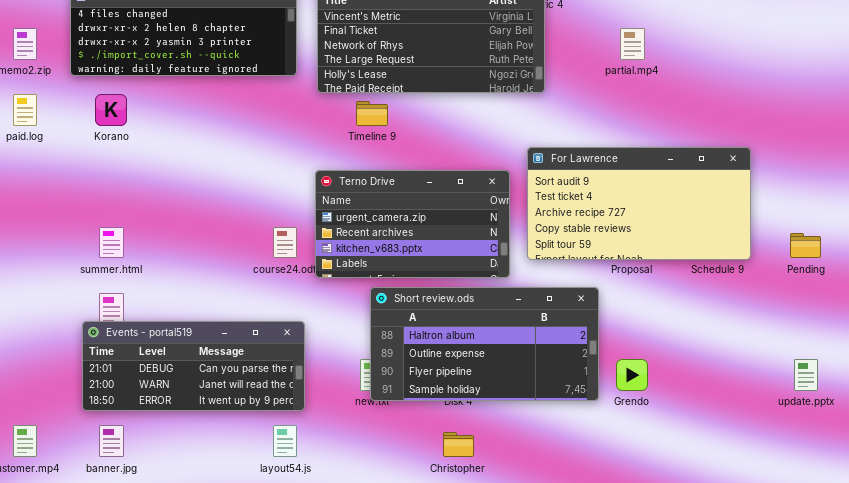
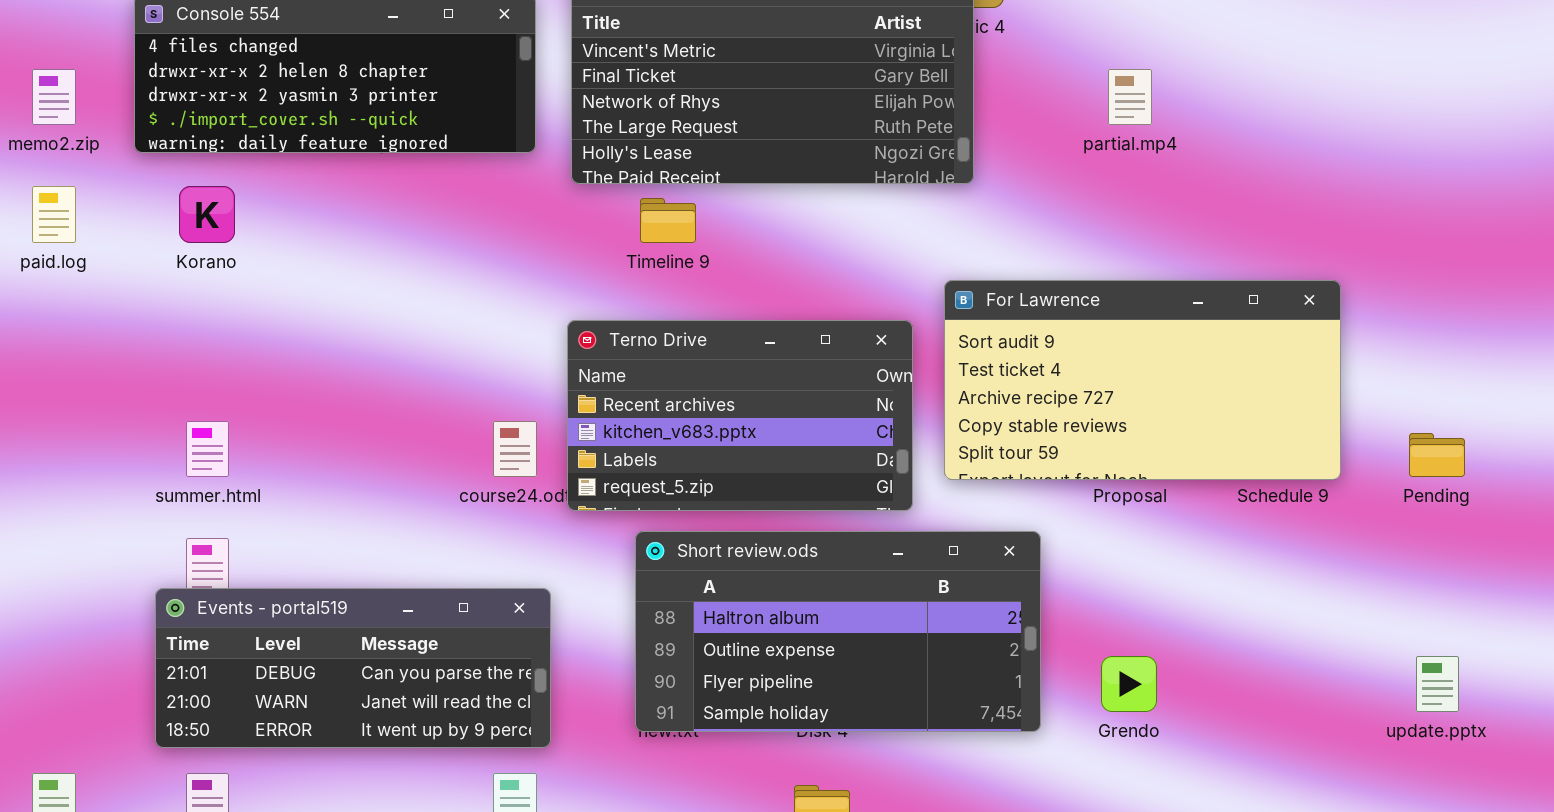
Terno Drive: [315,170,510,278] -> [567,320,913,511], scrolled down 1 row
Short review.ods: [370,287,599,401] -> [635,531,1041,732], moved

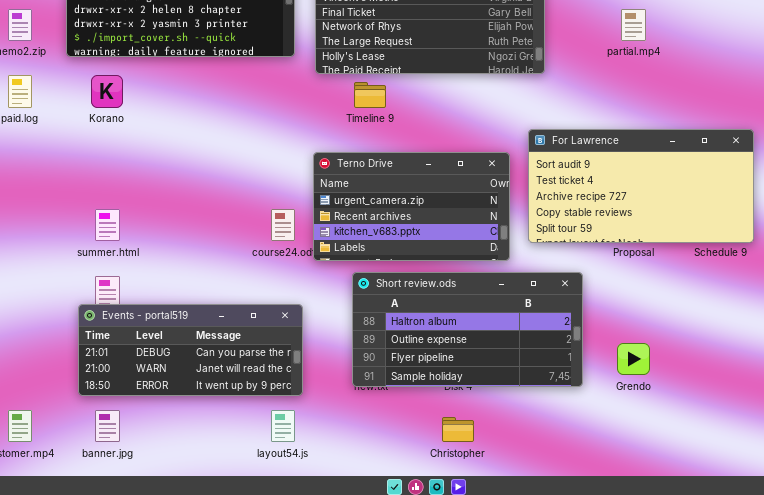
Terno Drive: [567,320,913,511] -> [313,152,510,261], scrolled up 1 row

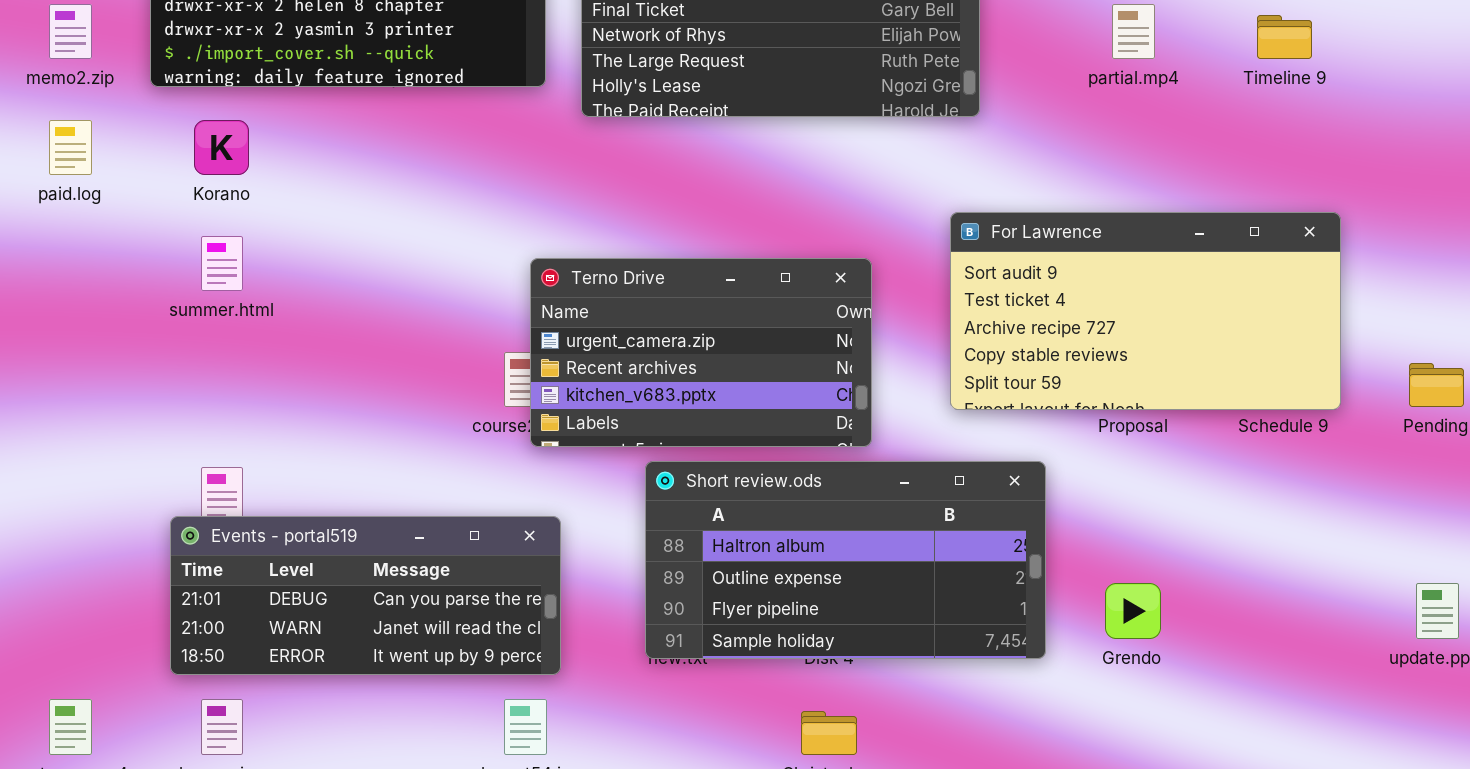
Timeline 9: [354,82,386,108] -> [1257,15,1312,59], moved
Terno Drive: [313,152,510,261] -> [530,258,872,447], moved
summer.html: [95,209,120,241] -> [201,236,243,291], moved

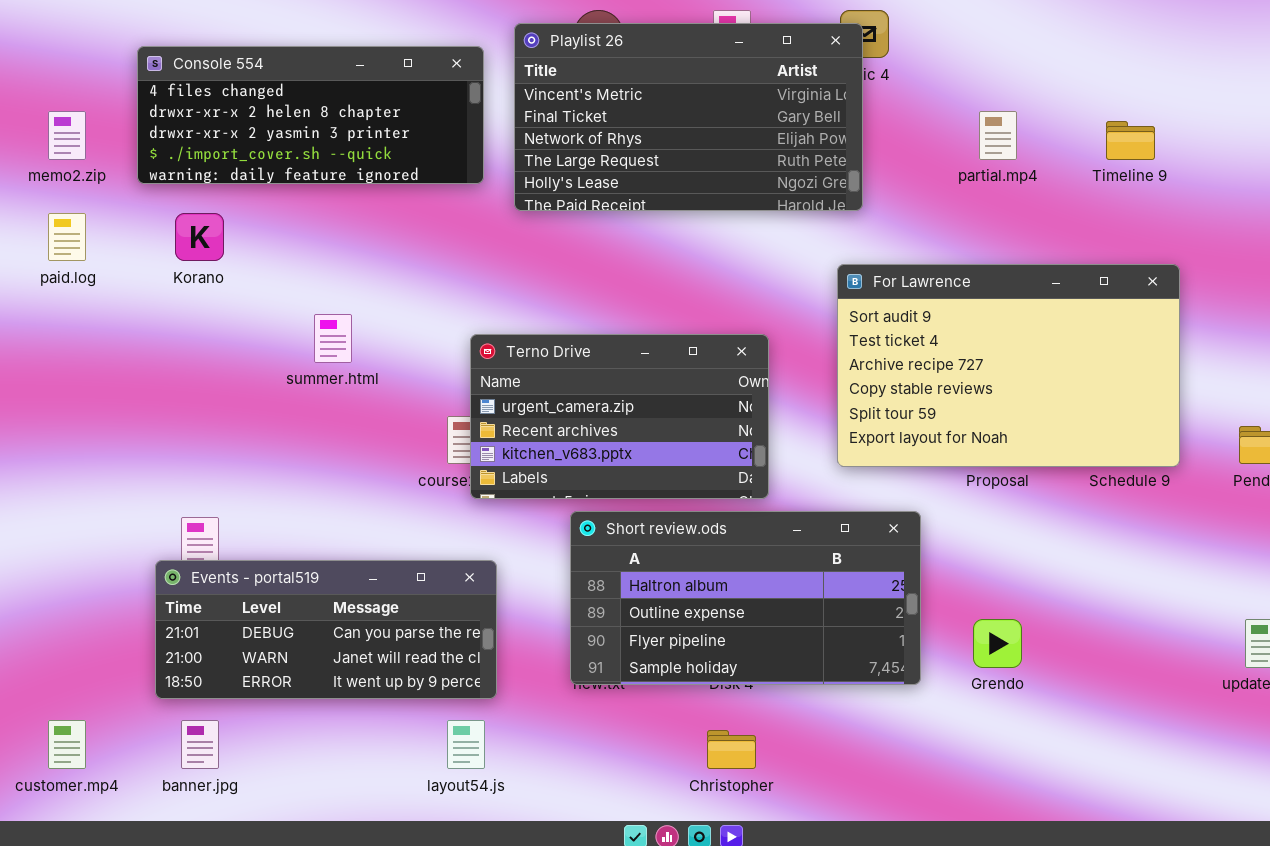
For Lawrence: [950,212,1341,410] -> [837,264,1180,467], resized
summer.html: [201,236,243,291] -> [314,314,352,363], moved

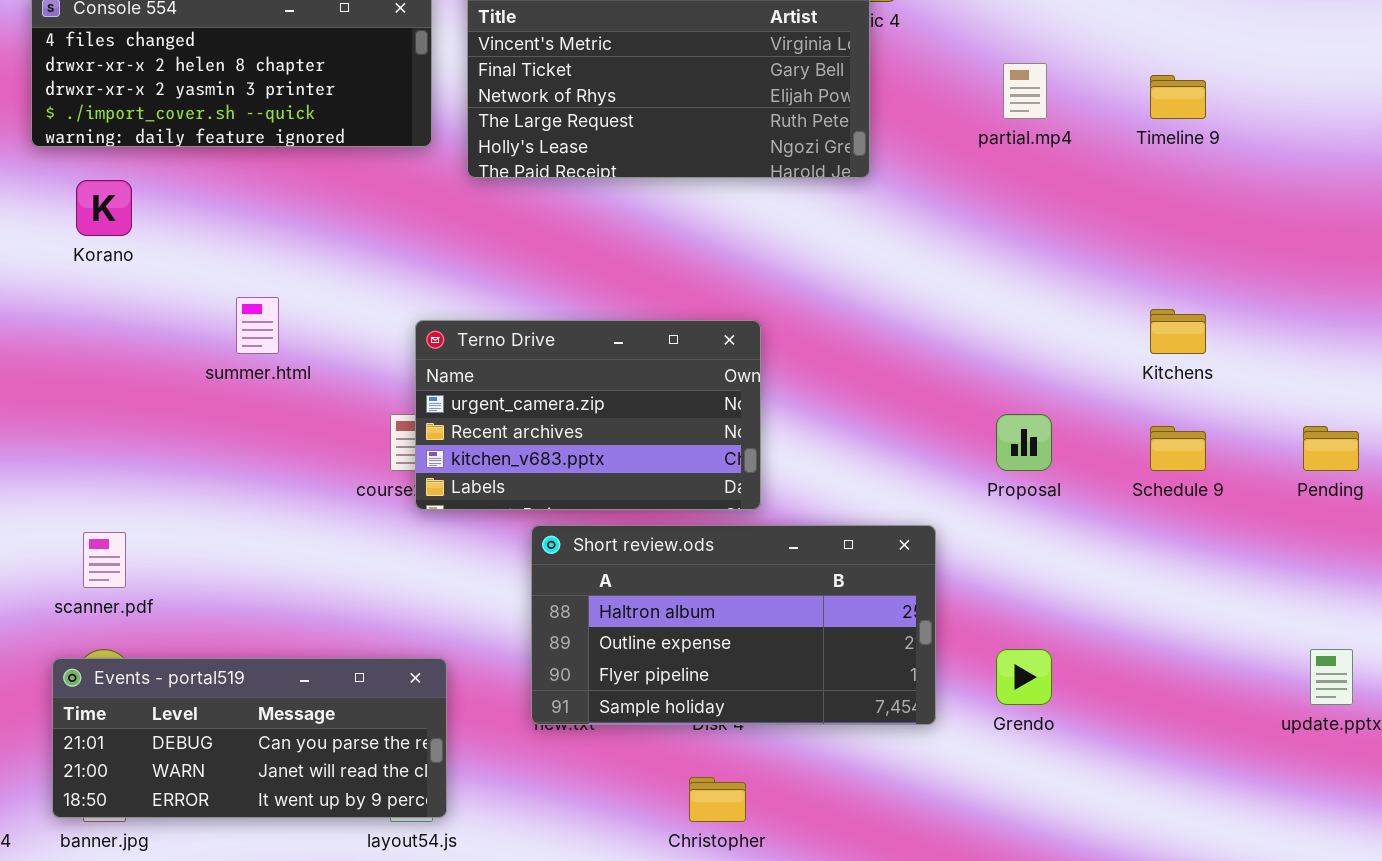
For Lawrence: [837,264,1180,467] -> none, closed
Events - portal519: [155,560,497,699] -> [52,658,447,818], moved

